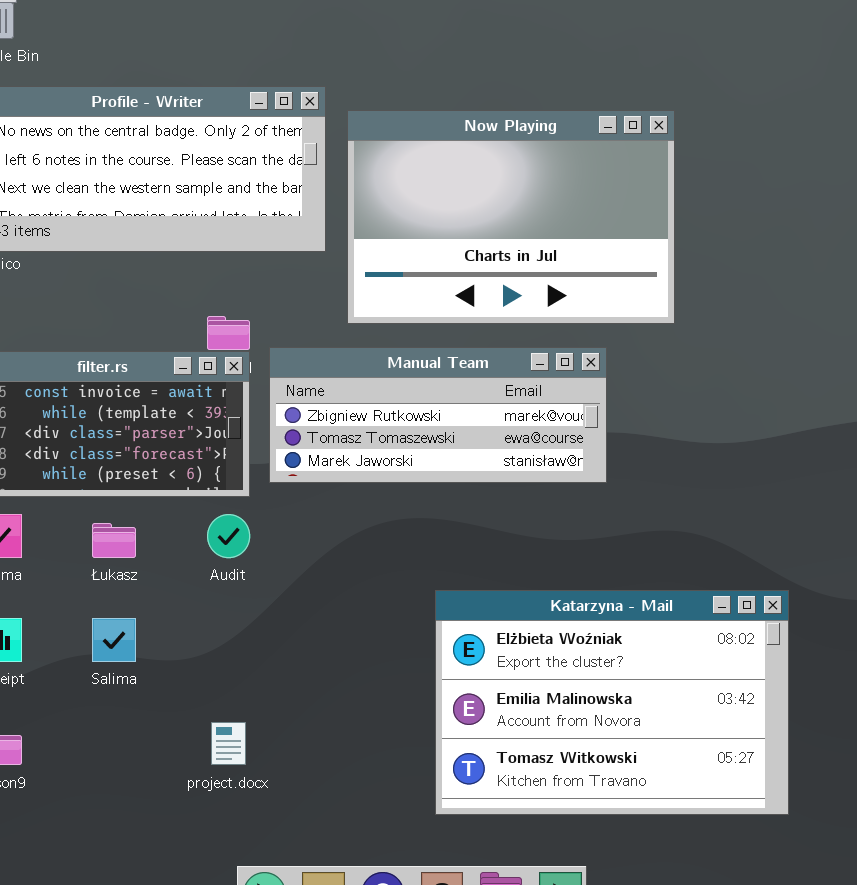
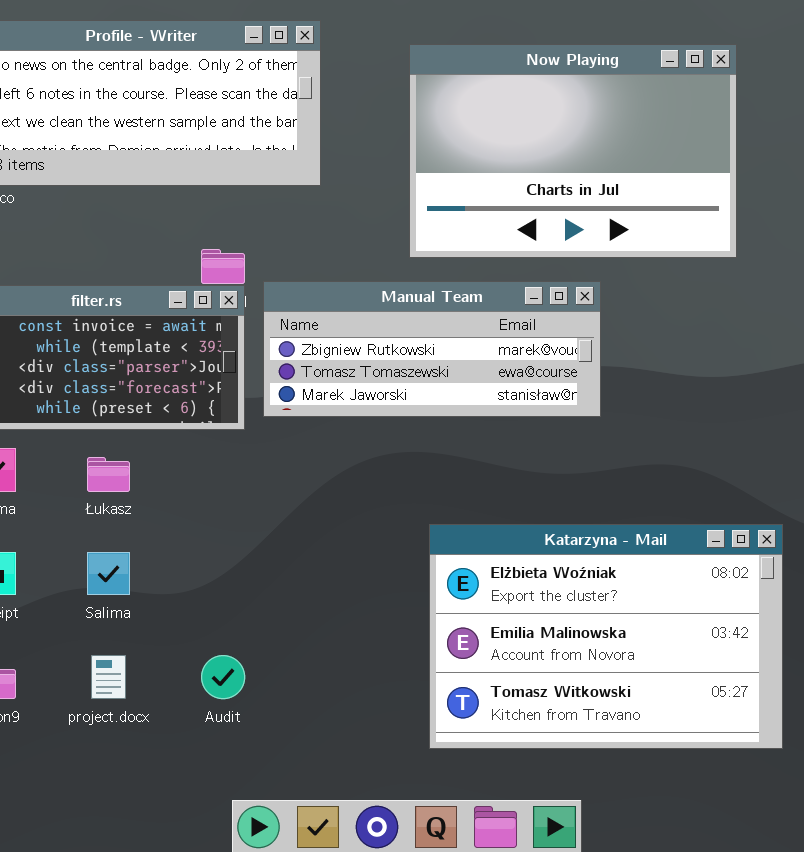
Now Playing: [347,110,675,324] -> [409,44,737,258], moved
Audit: [207,514,250,558] -> [201,655,245,699], moved
project.docx: [211,722,246,765] -> [91,655,126,699], moved

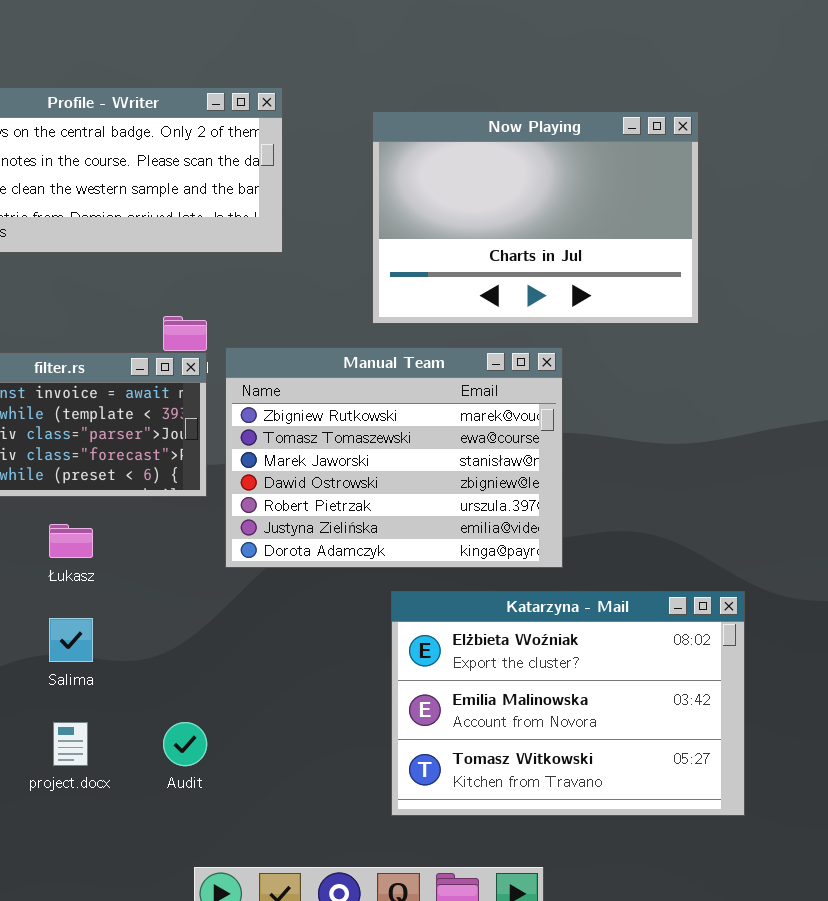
Manual Team: [263,281,601,417] -> [225,347,563,568], resized

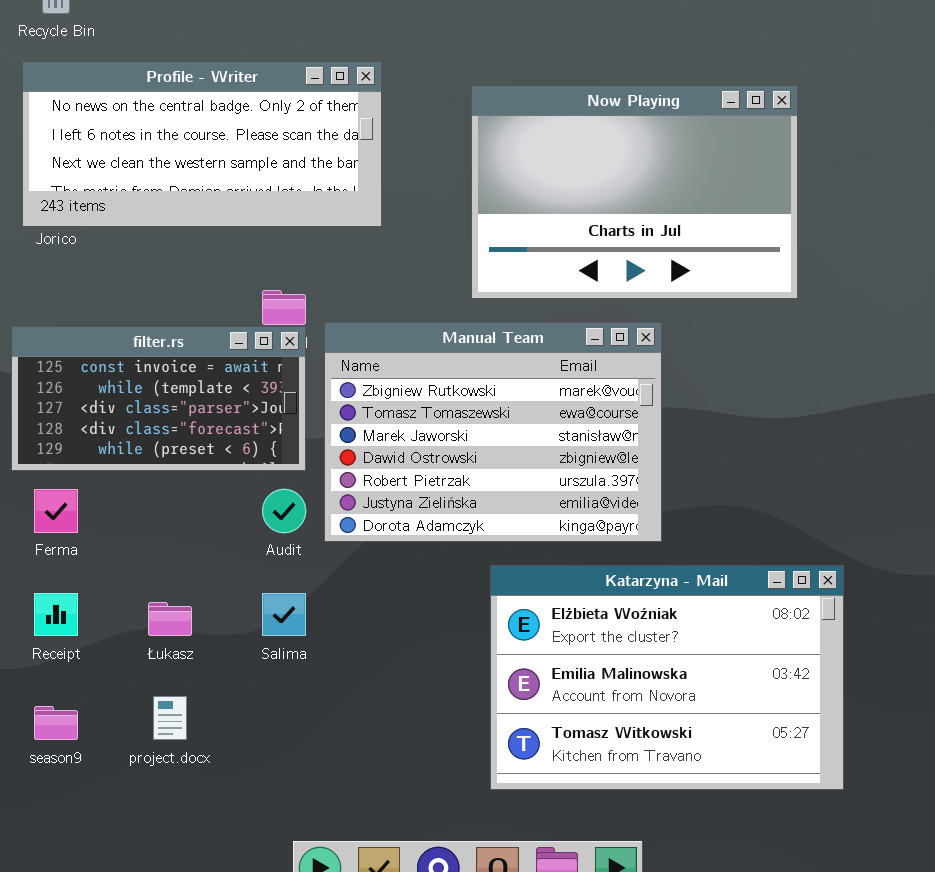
Łukasz: [49,524,93,558] -> [148,602,192,636], moved
Salima: [49,618,93,662] -> [262,593,306,636], moved
Audit: [163,722,207,766] -> [262,489,306,533], moved

